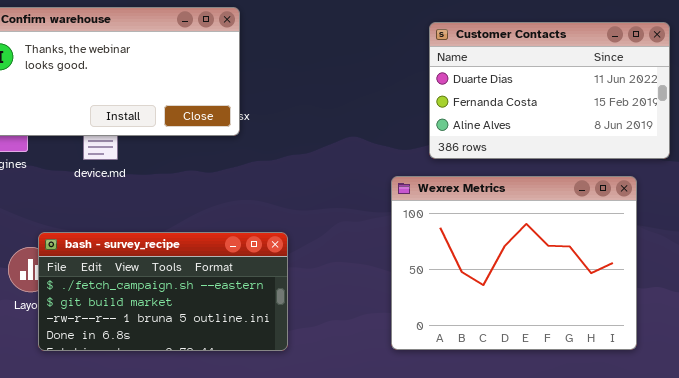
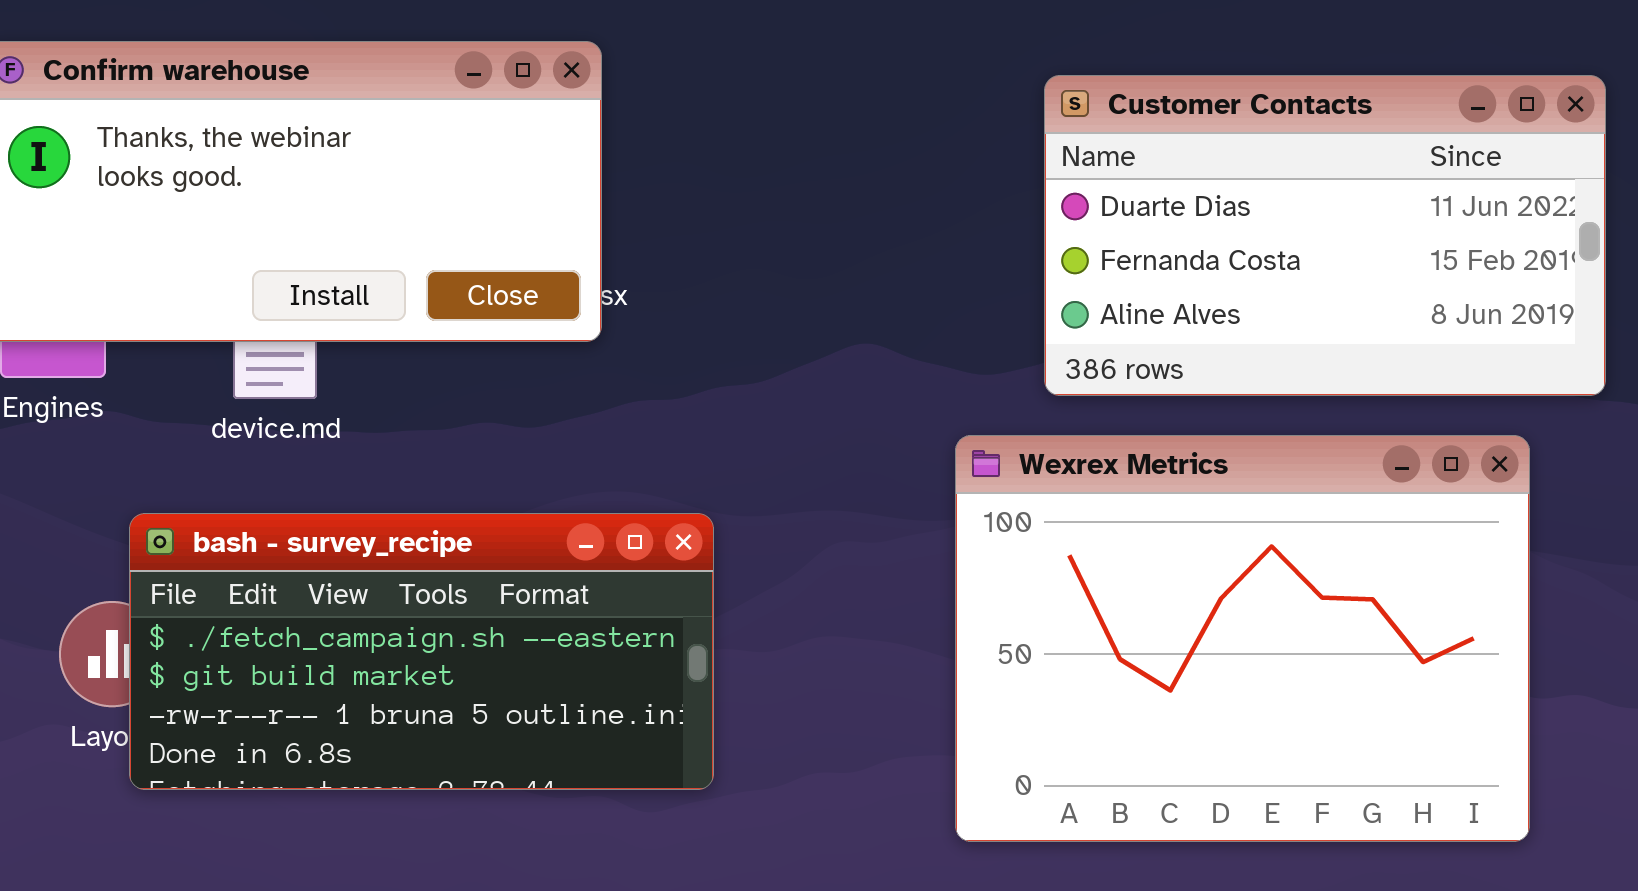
bash - survey_recipe: [38,232,288,351] -> [129,513,714,790], moved

